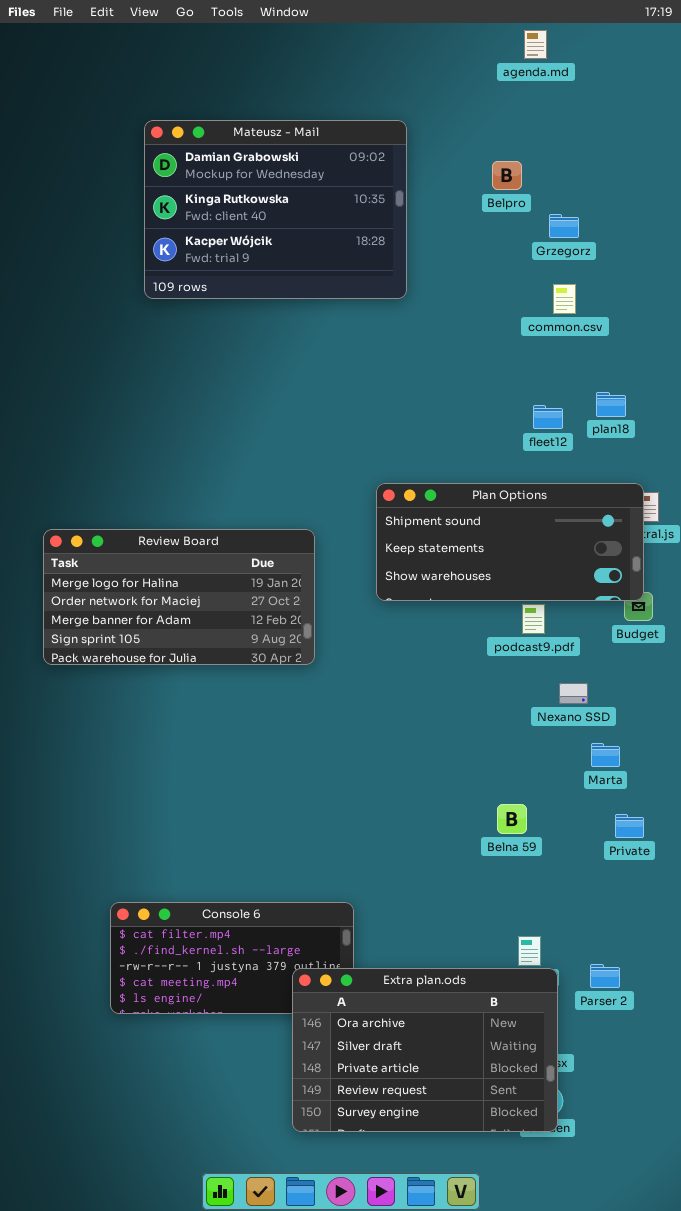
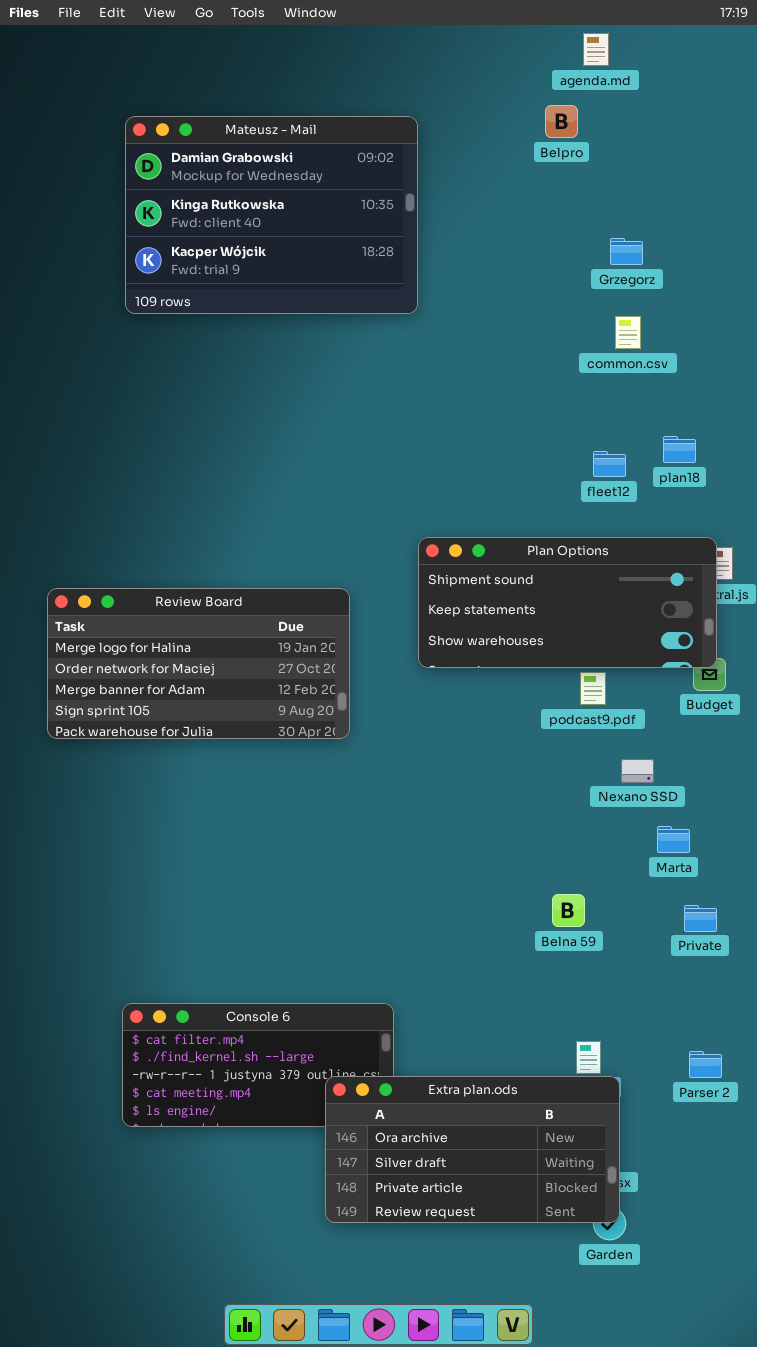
Mateusz - Mail: [144,120,407,299] -> [125,116,418,314], moved
Belpro: [492,161,522,190] -> [545,105,578,138], moved
Parser 2: [590,964,620,988] -> [689,1051,722,1078], moved
Extra plan.ods: [292,968,558,1132] -> [325,1076,620,1223], resized

